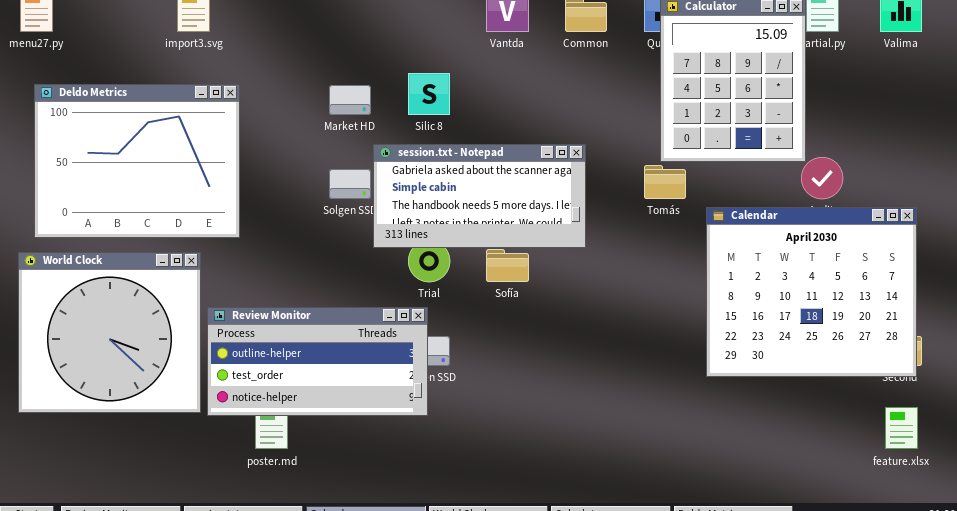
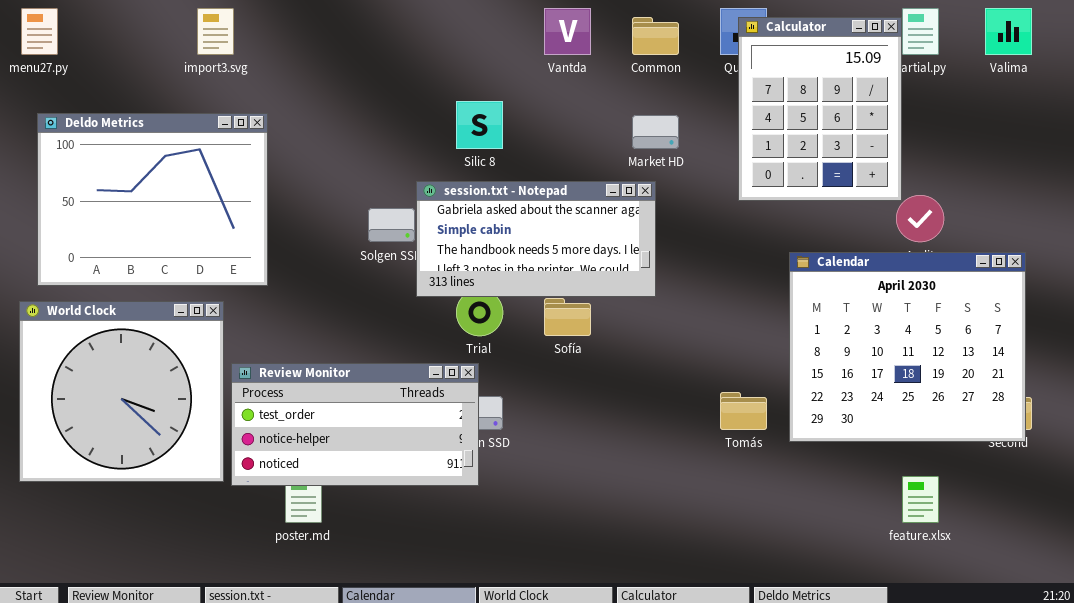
Market HD: [329,85,371,115] -> [632,115,679,149], moved
Tomás: [644,165,686,199] -> [720,392,767,430], moved
Review Monitor: [207,307,428,416] -> [231,363,479,486], scrolled down 1 row
feature.xlsx: [885,407,918,449] -> [902,476,939,523], moved

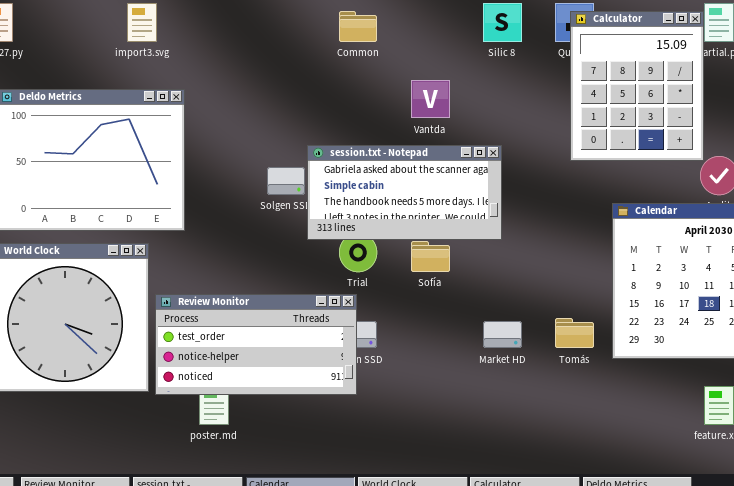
Vantda: [544,8,591,55] -> [411,80,450,118], moved
Common: [632,17,679,55] -> [339,11,377,42], moved
Silic 8: [456,101,503,149] -> [483,3,522,42], moved
Market HD: [632,115,679,149] -> [483,321,522,348], moved

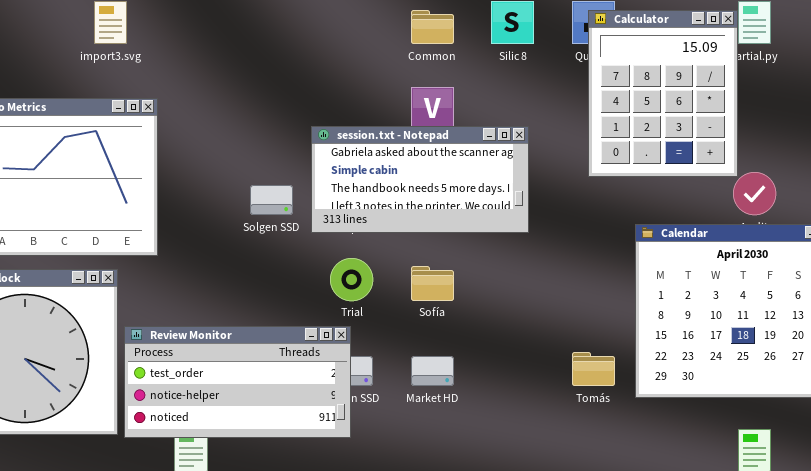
Common: [339,11,377,42] -> [411,10,454,44], moved
session.txt - Notepad: [307,145,502,240] -> [311,126,529,233], moved
Market HD: [483,321,522,348] -> [411,356,454,386], moved

